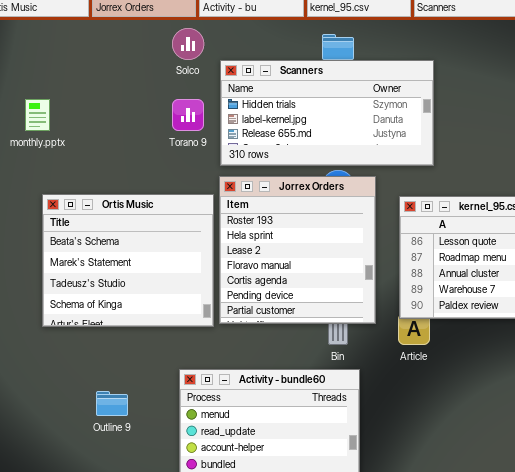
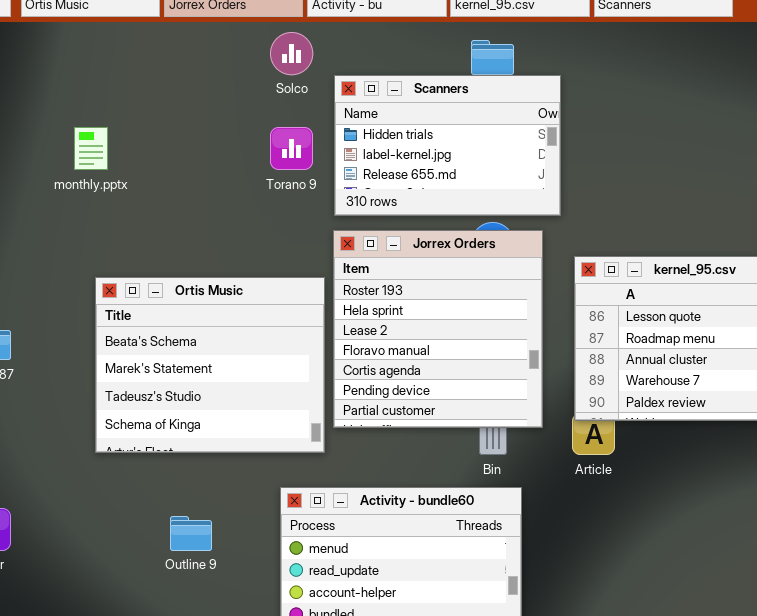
Scanners: [220,60,434,166] -> [334,75,561,216], resized
Ortis Music: [42,194,214,327] -> [95,277,325,453], moved

